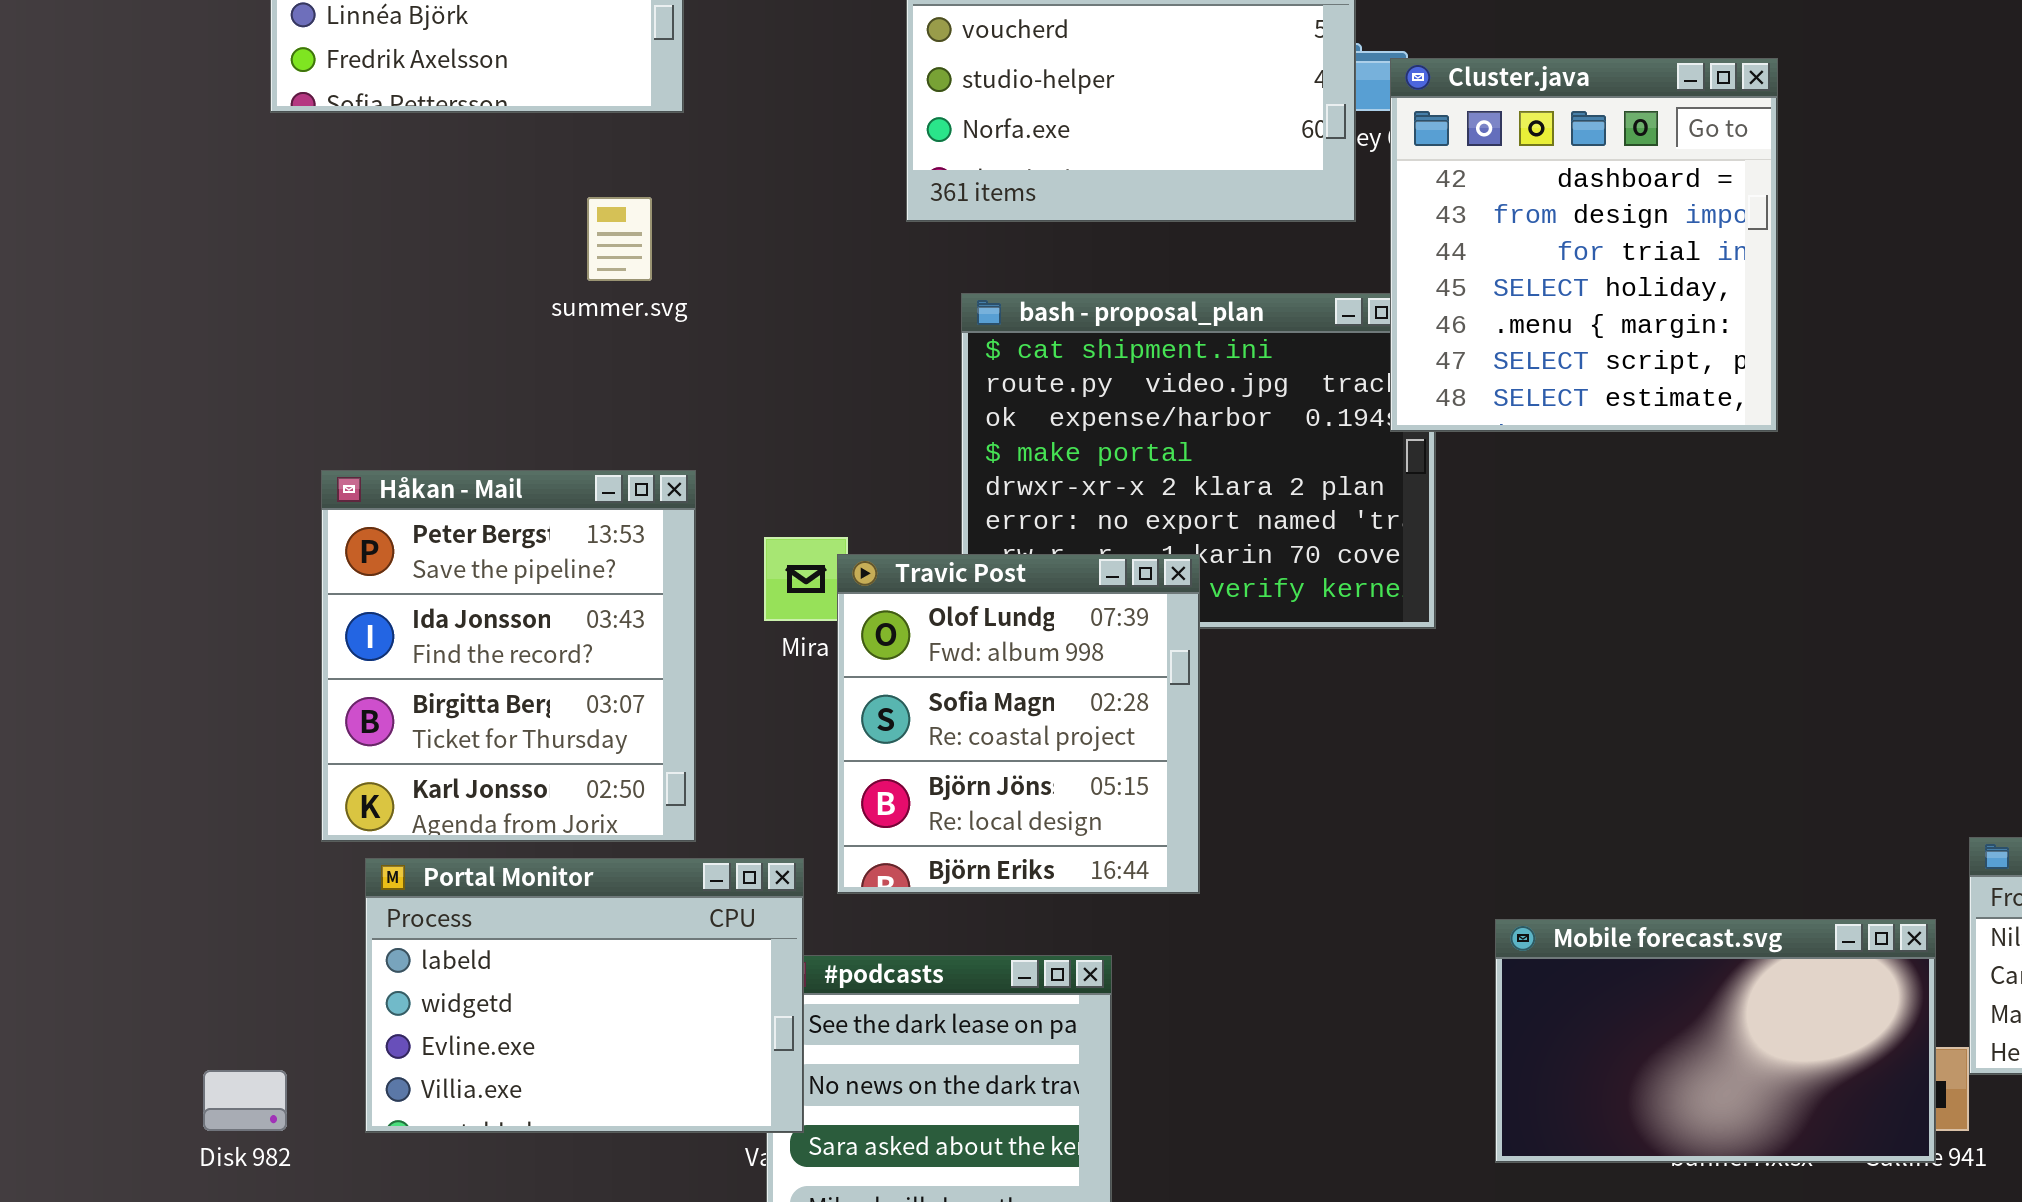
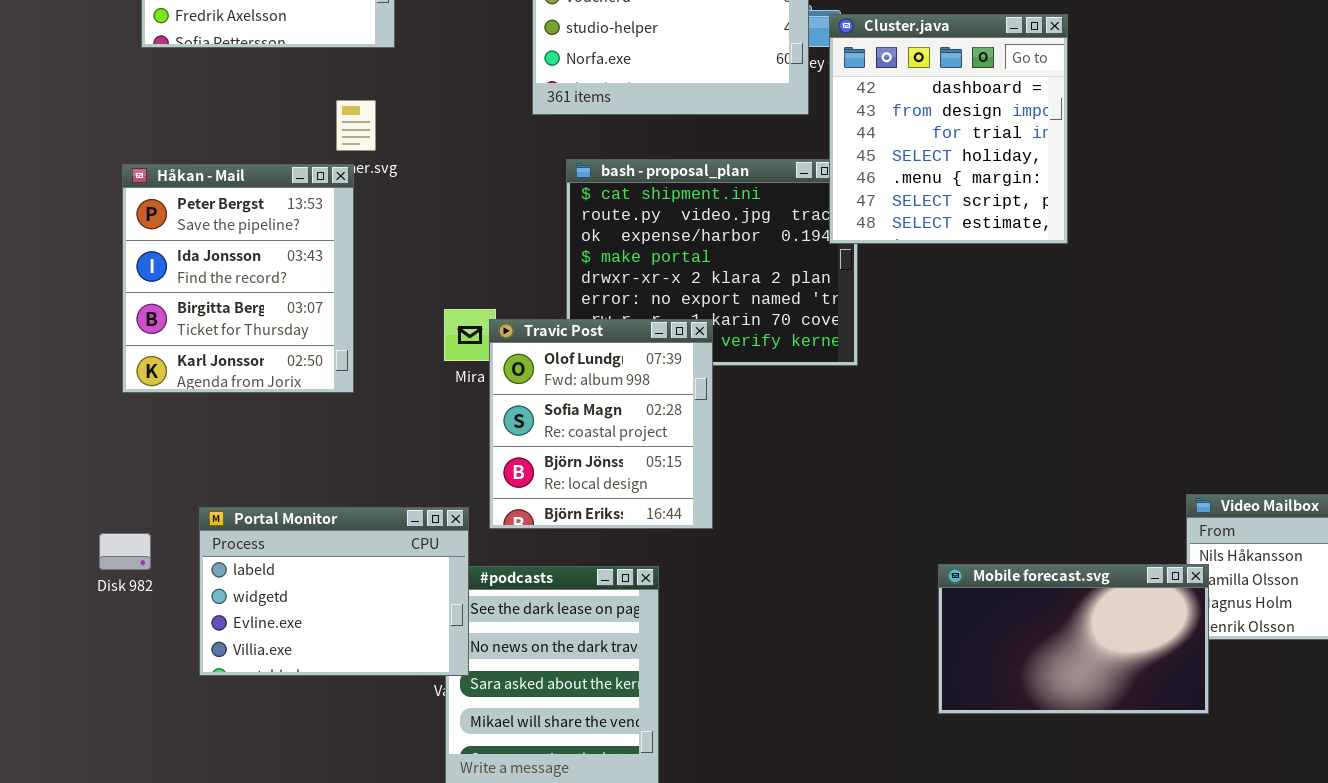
Håkan - Mail: [321,470,696,842] -> [122,164,354,393], moved
Mobile forecast.svg: [1495,919,1936,1163] -> [938,564,1209,714], moved
Disk 982: [203,1070,287,1131] -> [99,533,151,570], moved

